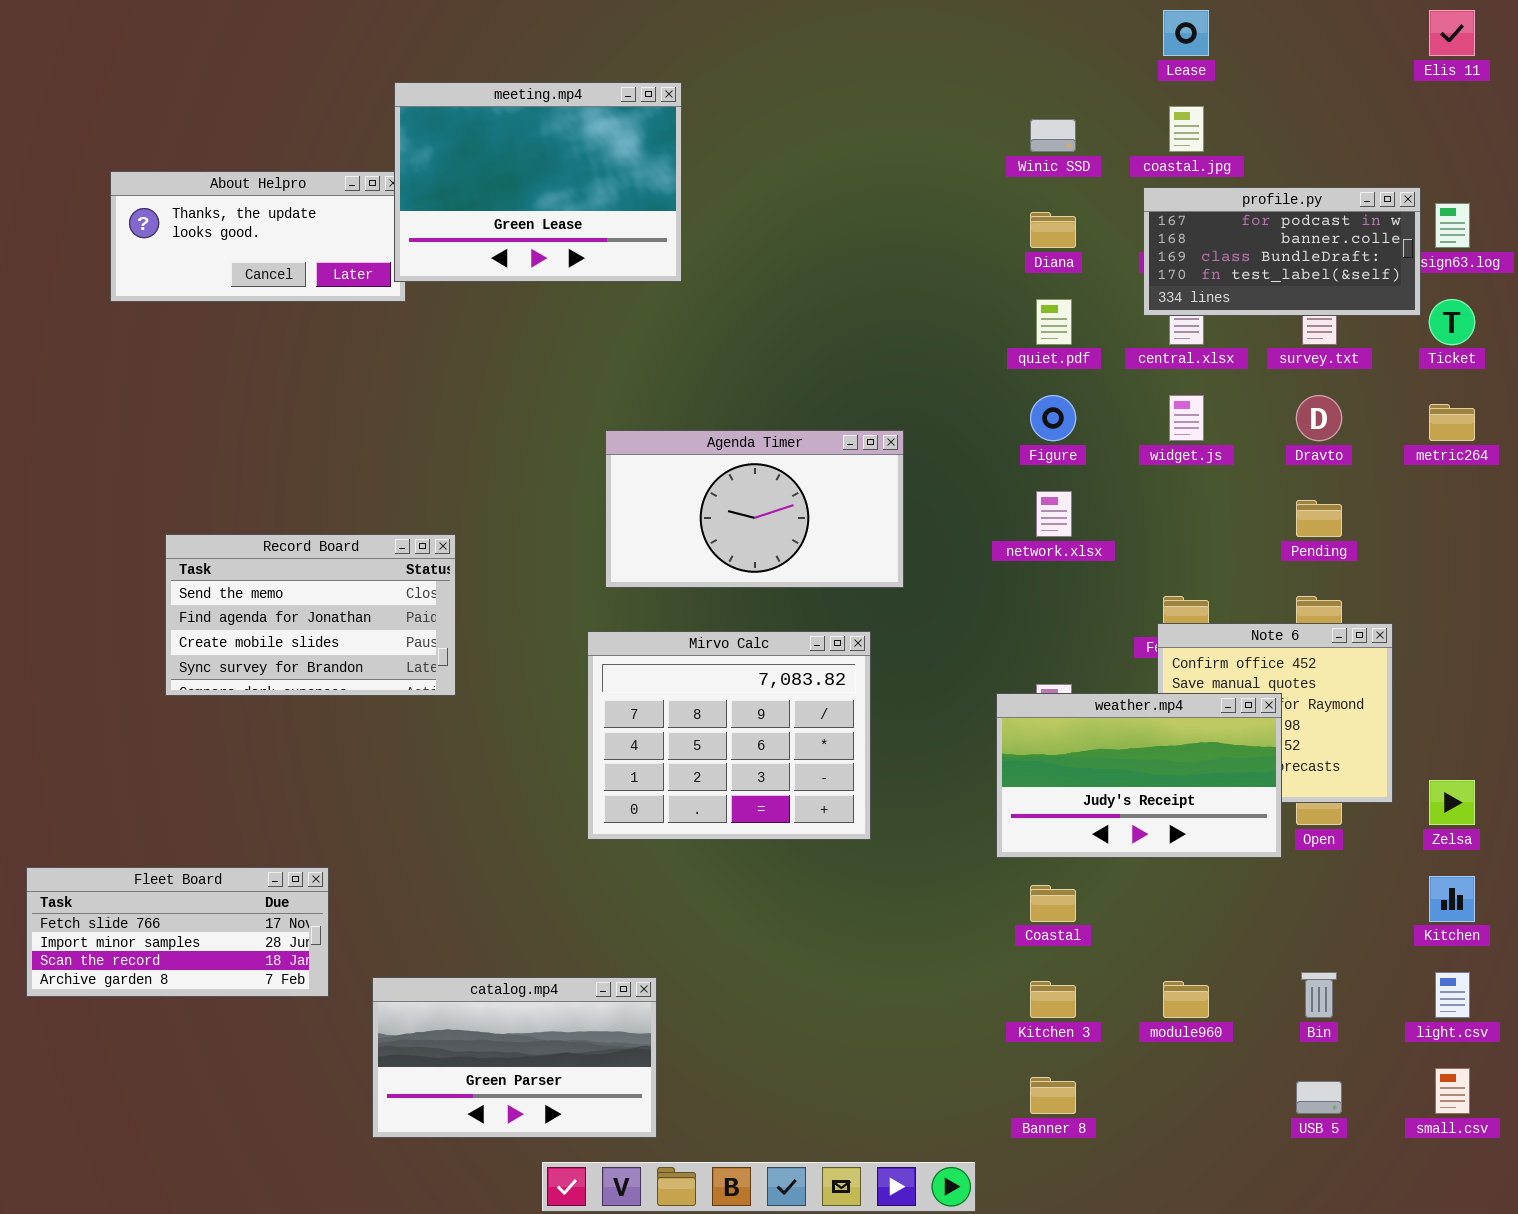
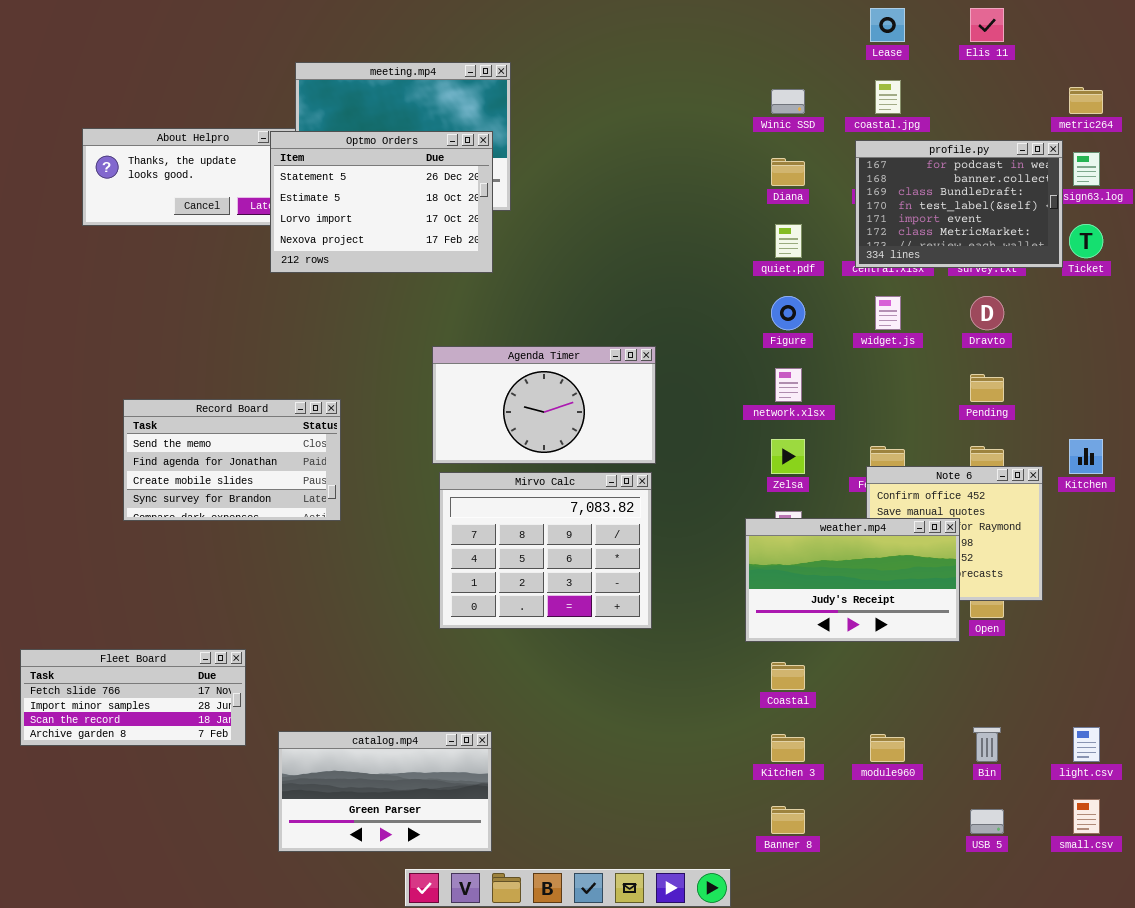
Elis 11: [1429,10,1475,56] -> [970,8,1004,42], moved
Optmo Orders: none -> [270,131,493,273], opened
profile.py: [1143,187,1421,316] -> [855,140,1063,268], resized
metric264: [1429,404,1475,441] -> [1069,87,1103,114], moved
Agenda Timer: [605,430,904,588] -> [432,346,656,464], moved
Zelsa: [1429,780,1475,825] -> [771,439,805,474], moved
Kitchen: [1429,876,1475,922] -> [1069,439,1103,474], moved

